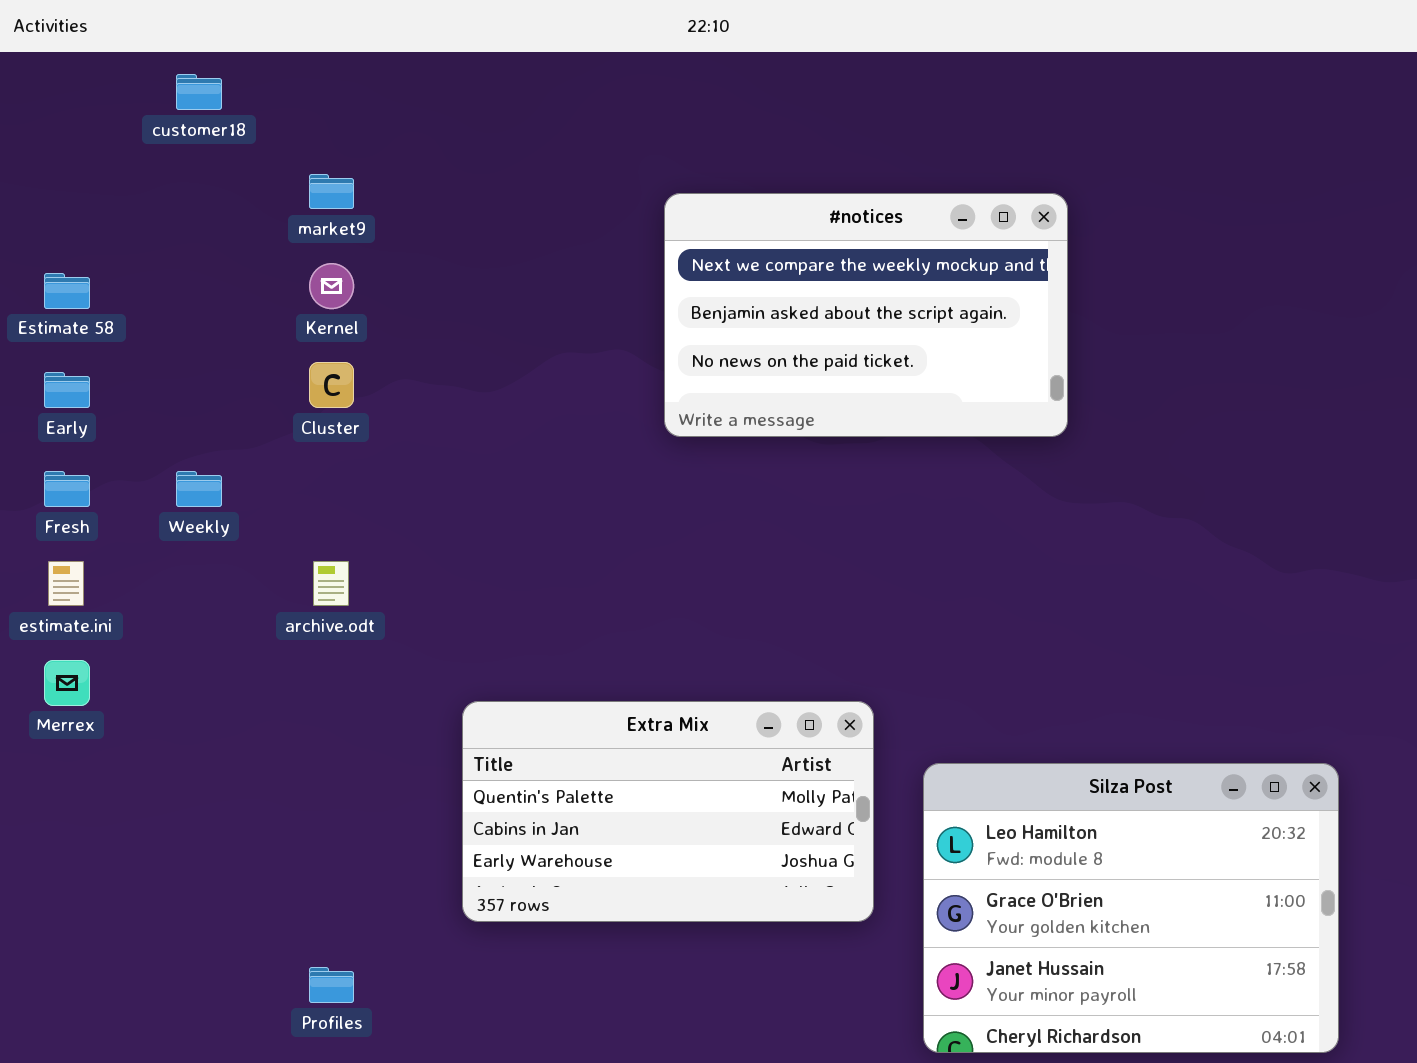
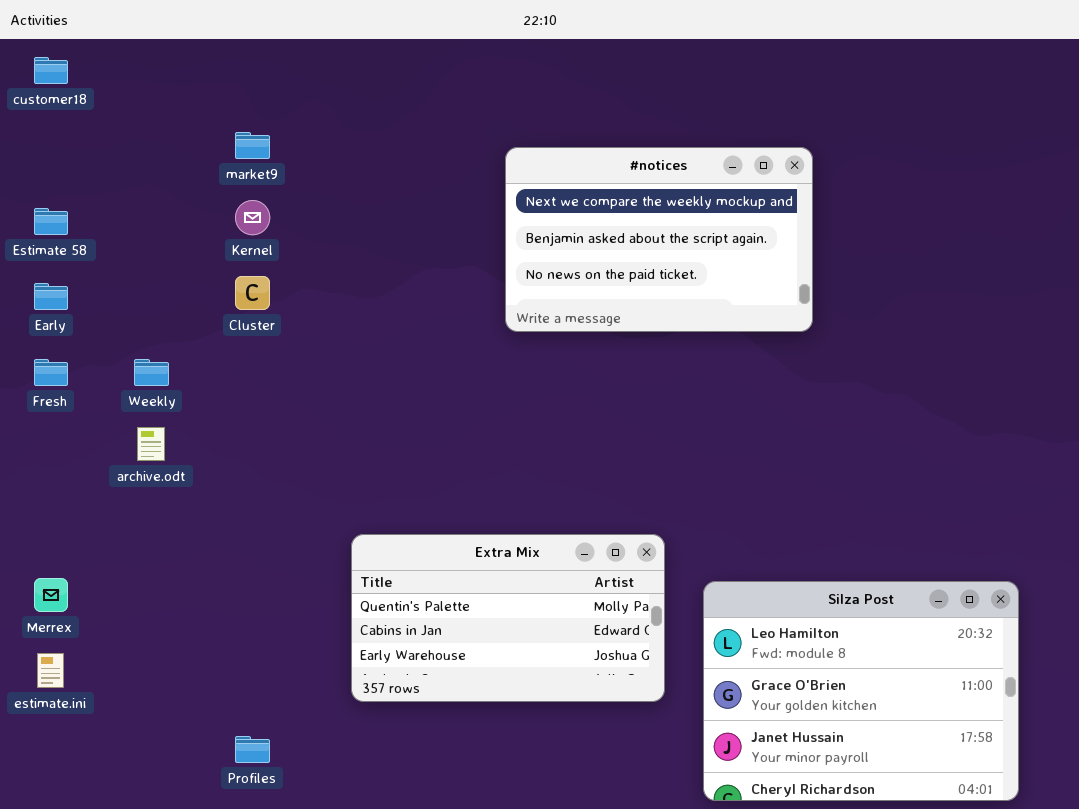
customer18: [176,74,222,110] -> [34,57,68,84], moved
estimate.ini: [48,561,84,606] -> [37,653,64,688], moved
archive.odt: [313,561,349,606] -> [137,427,165,461], moved
Merrex: [44,660,90,706] -> [34,578,68,612], moved

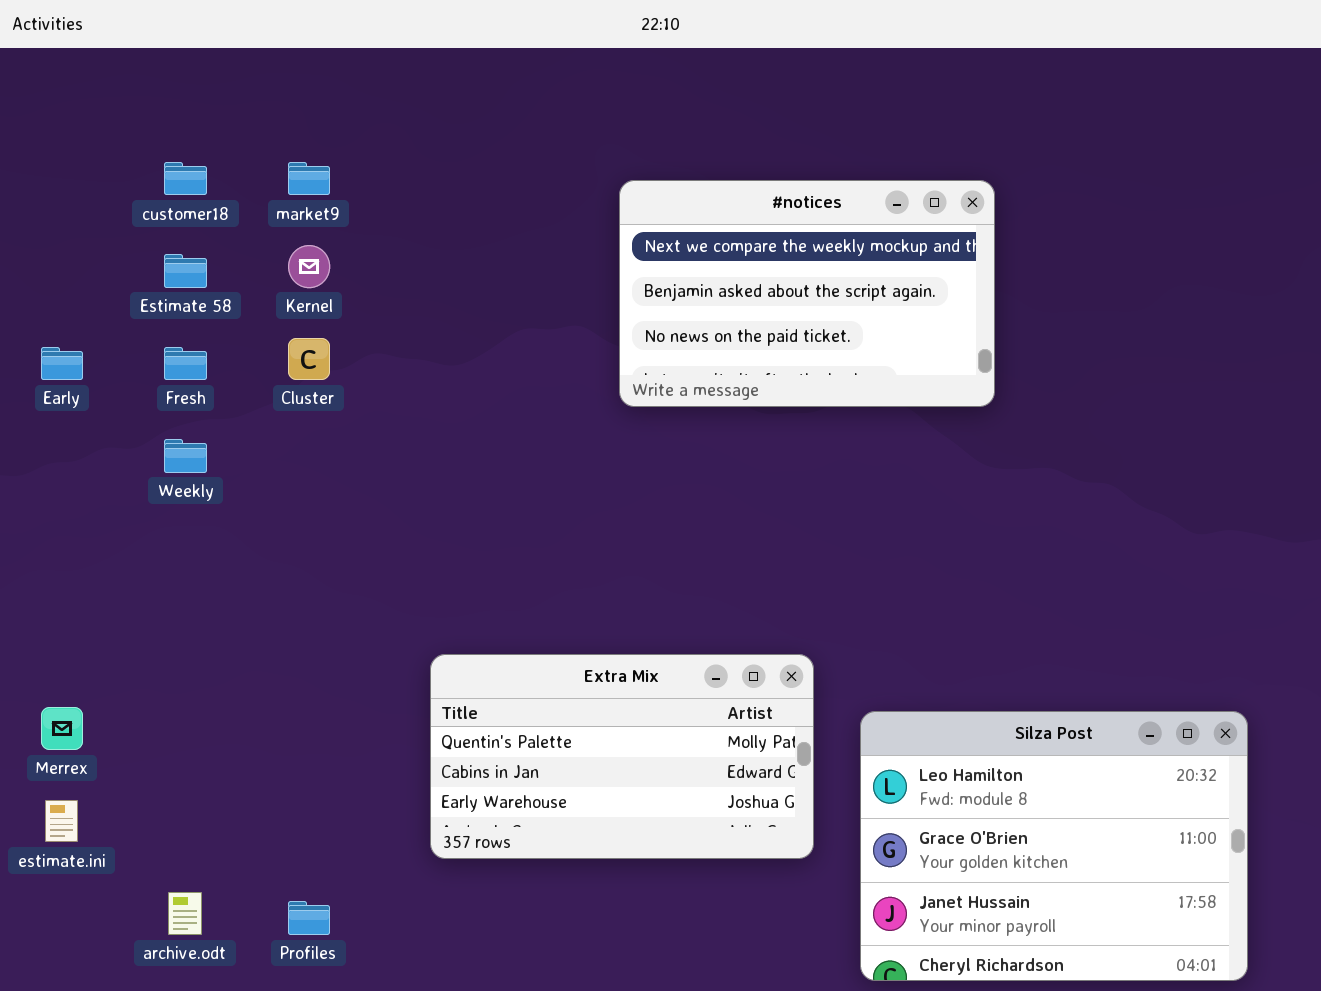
customer18: [34,57,68,84] -> [164,162,207,195], moved
Estimate 58: [34,208,68,235] -> [164,254,207,288], moved
Fresh: [34,359,68,386] -> [164,347,207,380], moved
archive.odt: [137,427,165,461] -> [168,892,202,935], moved

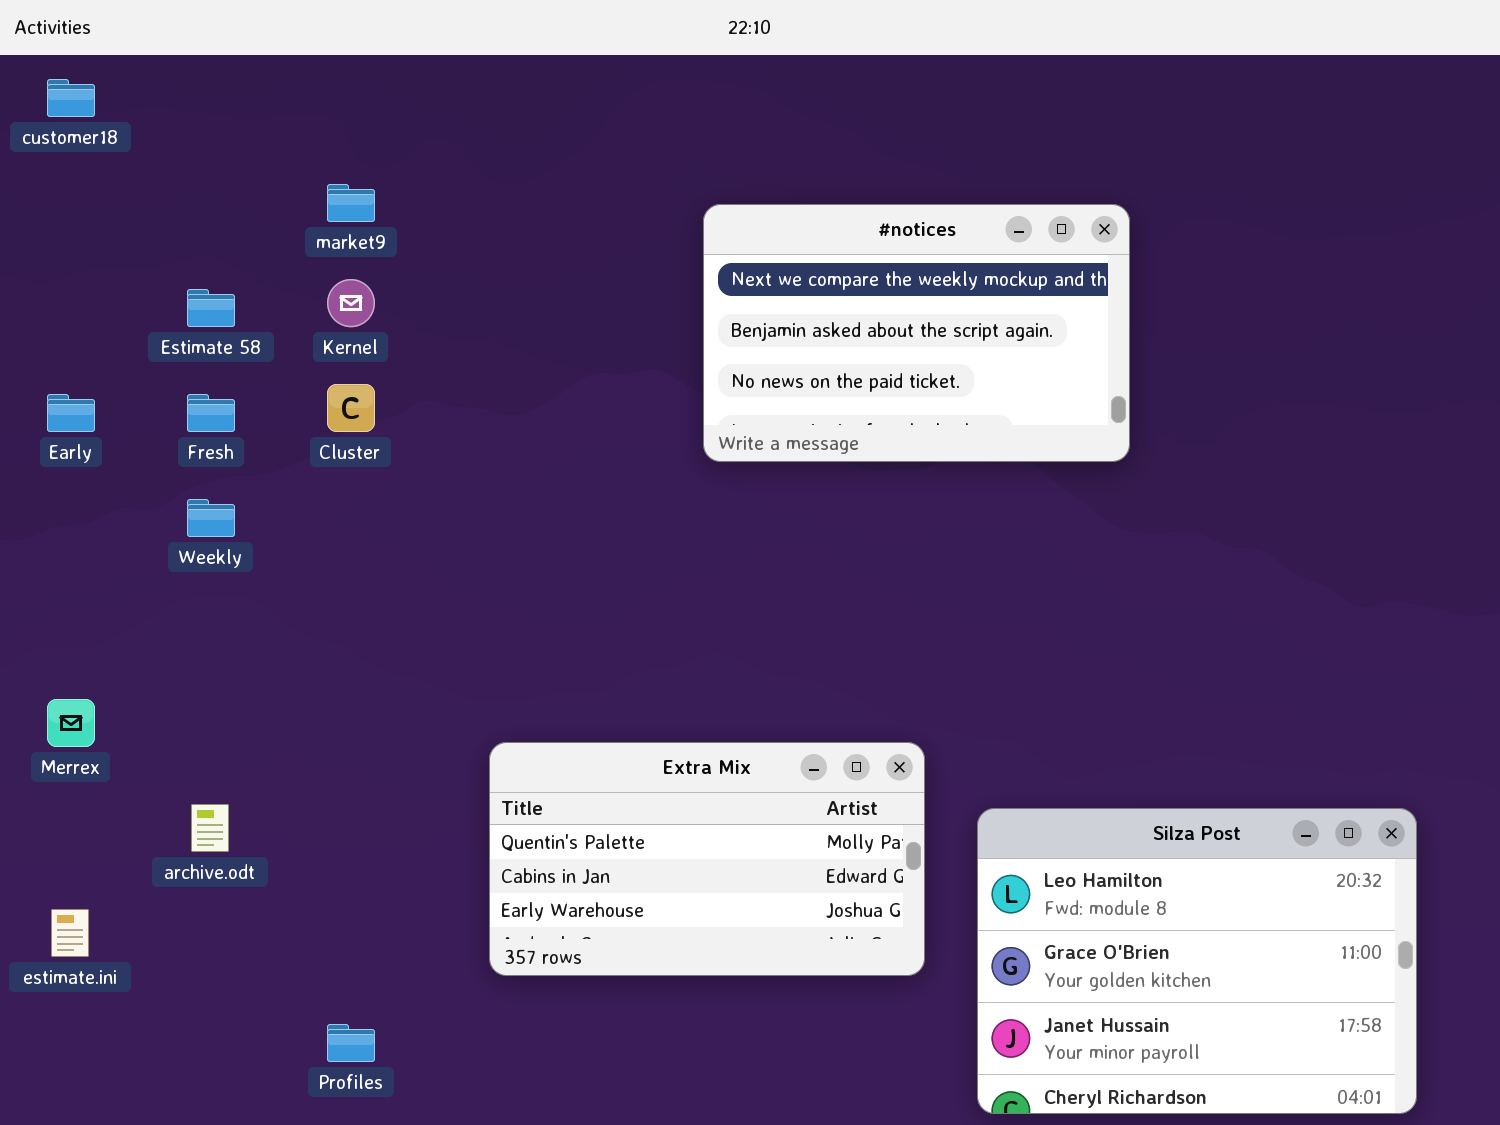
customer18: [164,162,207,195] -> [47,79,95,117], moved
Merrex: [41,707,83,750] -> [47,699,95,747], moved
archive.odt: [168,892,202,935] -> [191,804,229,852], moved

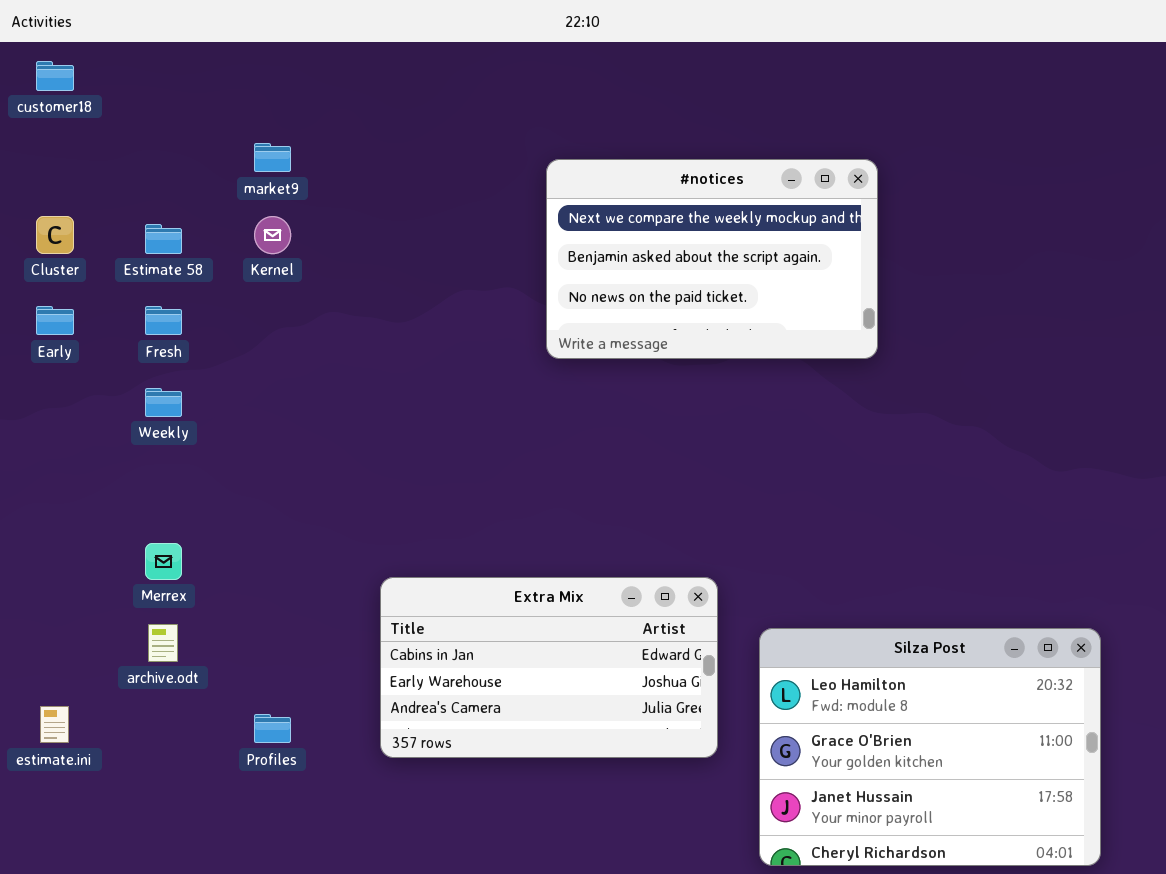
Cluster: [327,384,375,432] -> [36,216,74,254], moved
Merrex: [47,699,95,747] -> [145,543,182,580], moved
Extra Mix: [489,742,925,976] -> [380,577,718,758], scrolled down 1 row
Profiles: [327,1024,375,1062] -> [254,714,291,743], moved

